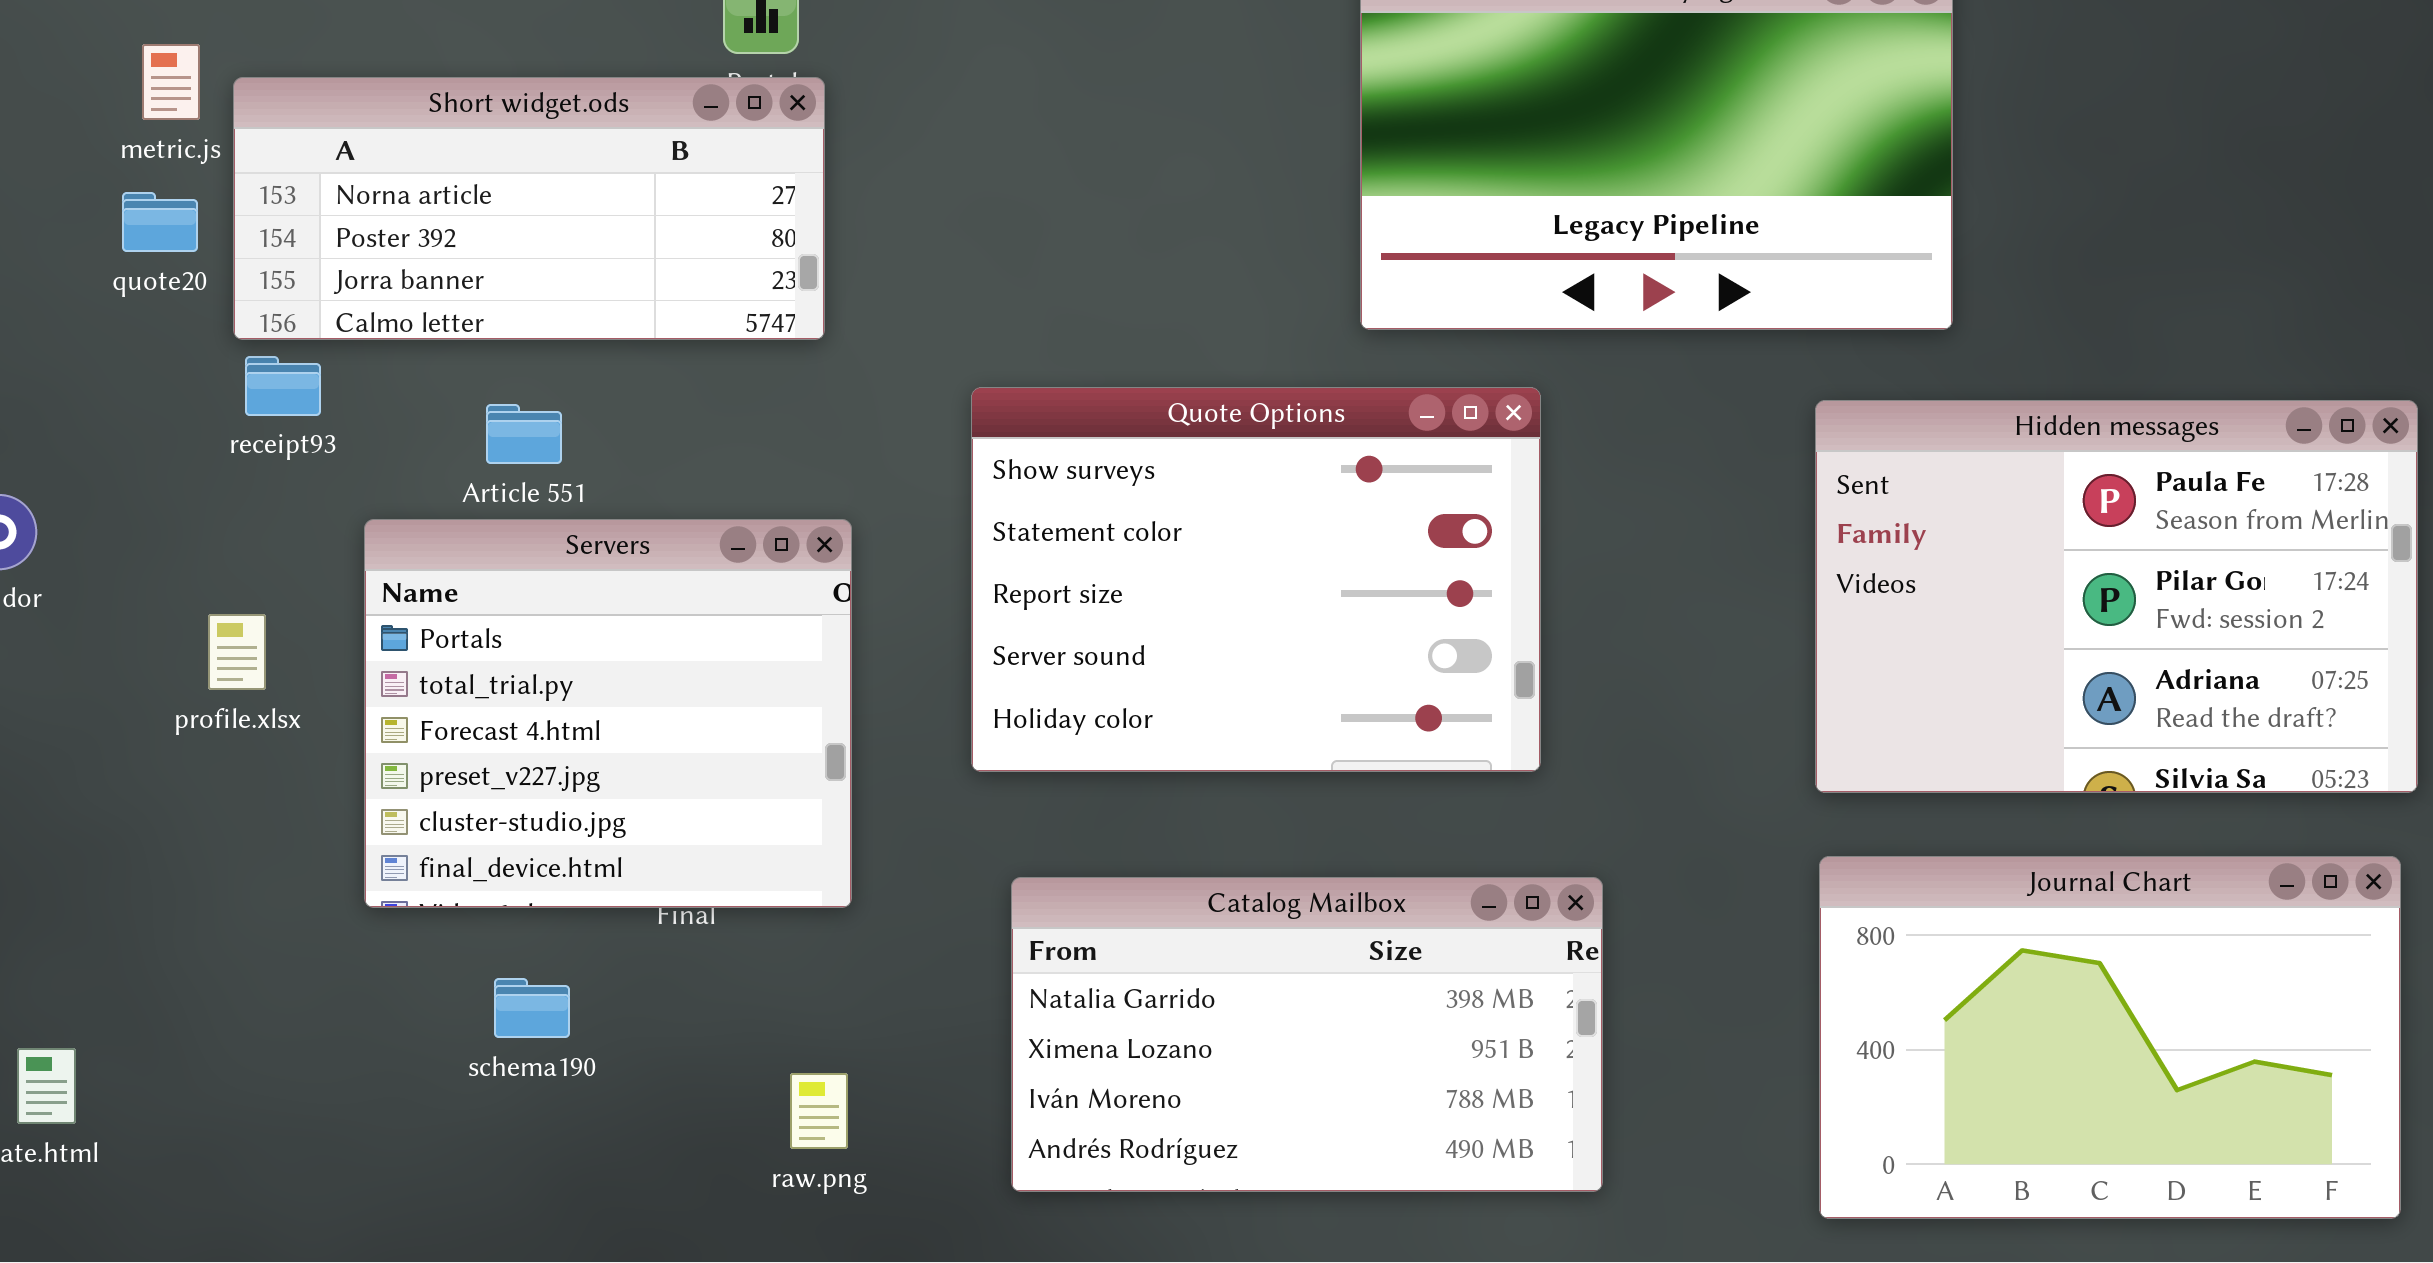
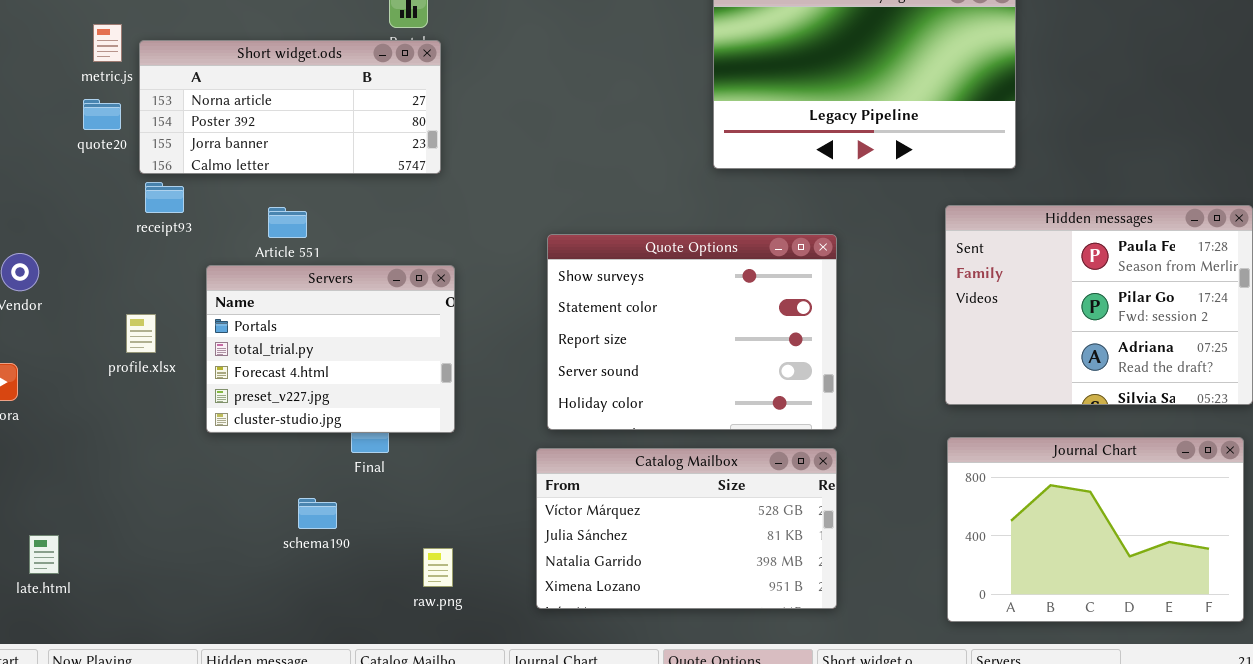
Quote Options: [971,387,1541,772] -> [547,234,837,430], moved
Servers: [364,519,852,908] -> [206,265,455,433], resized
Catalog Mailbox: [1011,877,1603,1192] -> [536,448,837,609], scrolled up 2 rows
schema190: [494,978,570,1038] -> [298,498,337,529], moved

